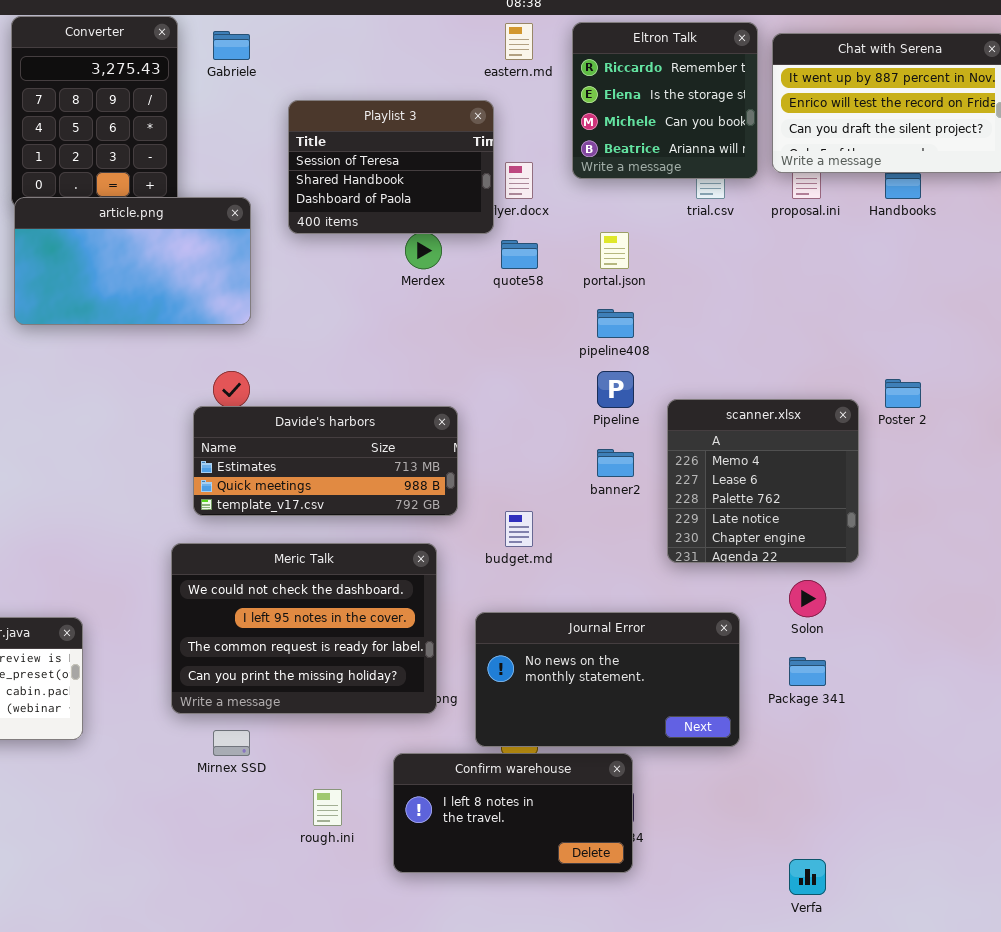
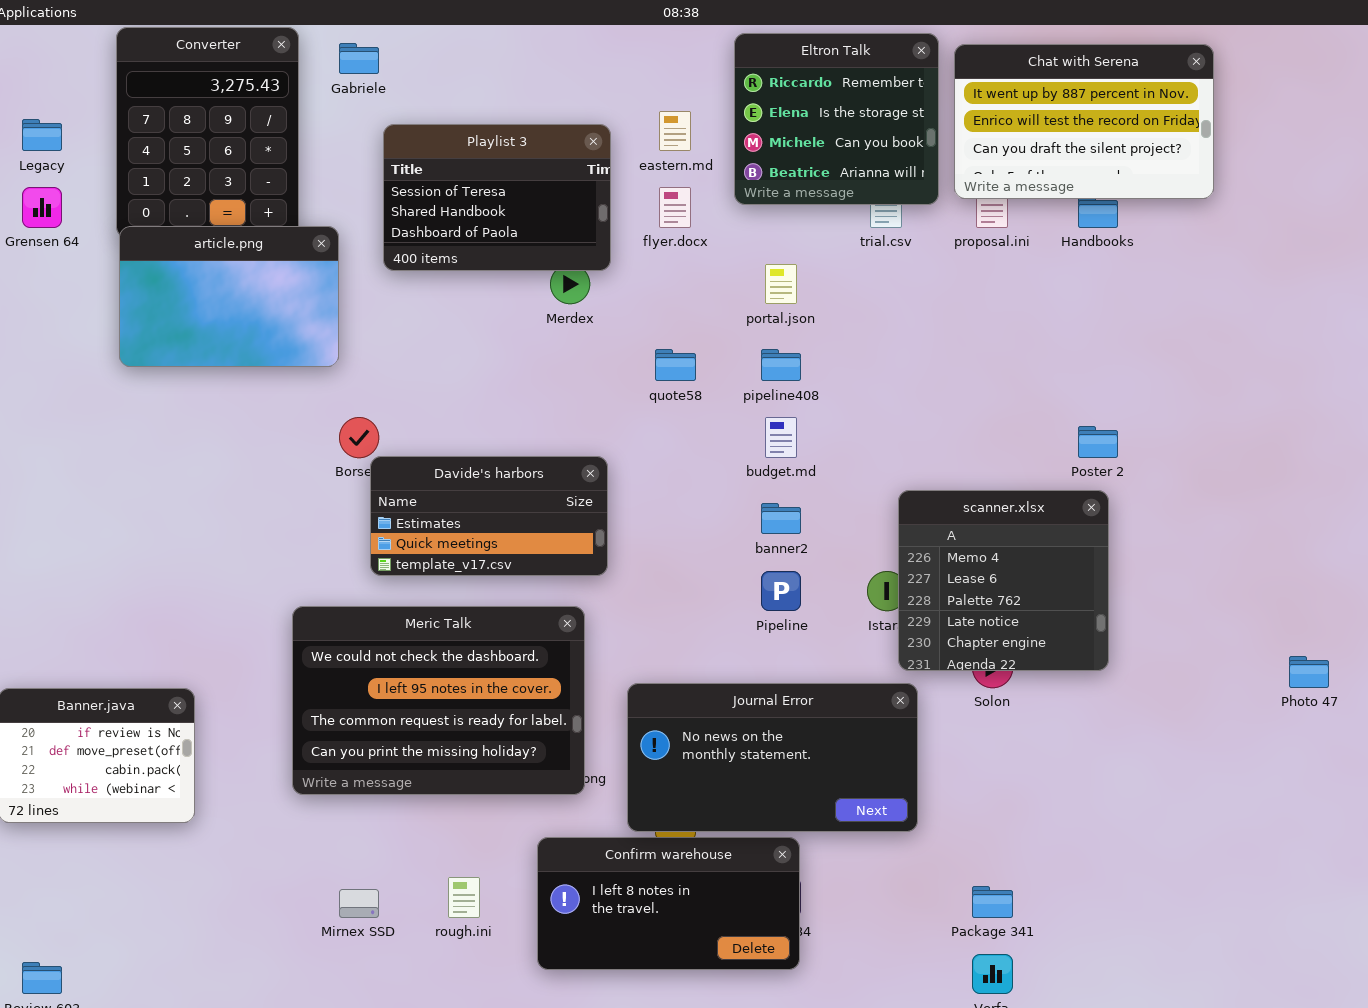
eastern.md: [505,23,533,60] -> [659,111,691,151], moved
Playlist 3: [288,100,494,234] -> [383,124,611,271], moved
article.png: [14,197,251,325] -> [119,226,339,367], resized
quote58: [501,240,538,269] -> [655,349,696,381], moved
Pipeline: [597,371,634,408] -> [761,571,801,611], moved
scanner.xlsx: [667,399,859,563] -> [898,490,1109,671], moved
Davide's harbors: [193,406,458,516] -> [370,456,608,576], resized
budget.md: [505,511,533,547] -> [765,417,797,458], moved
Package 341: [789,657,826,686] -> [972,886,1013,918], moved
Mirnex SSD: [213,730,250,756] -> [339,889,379,918], moved

